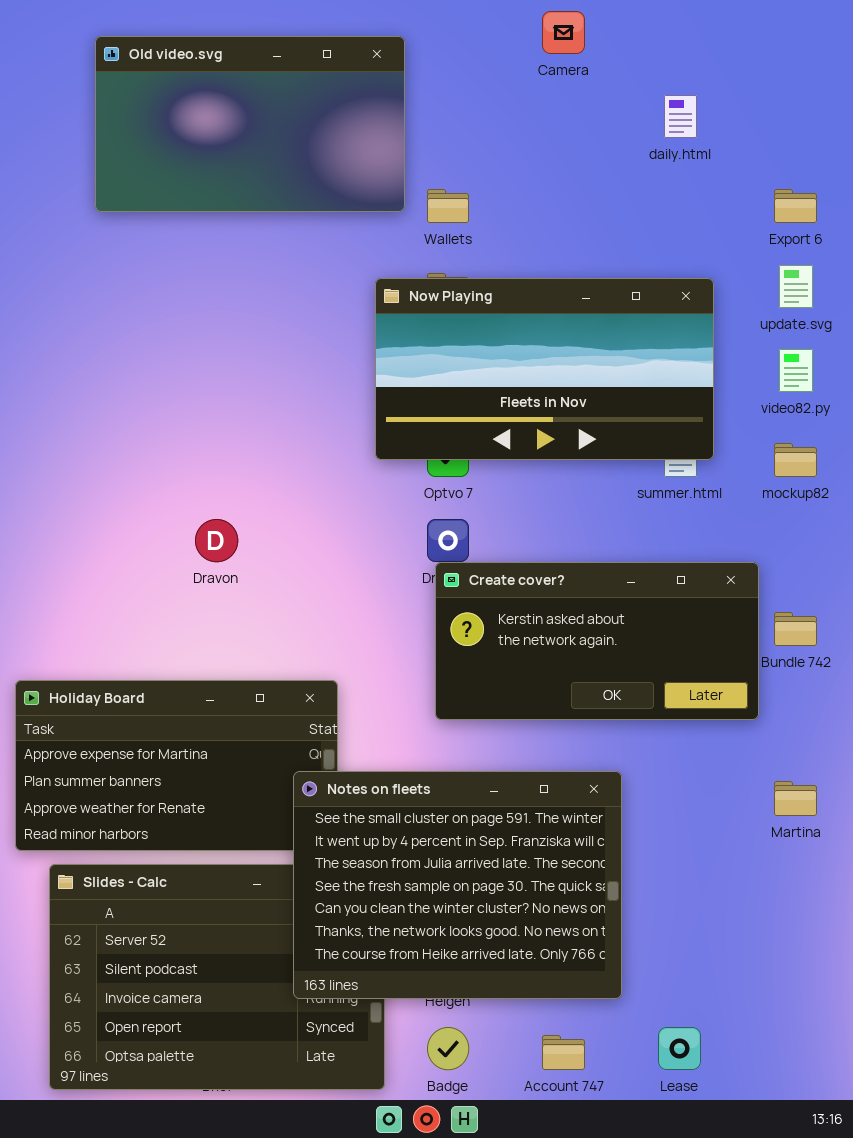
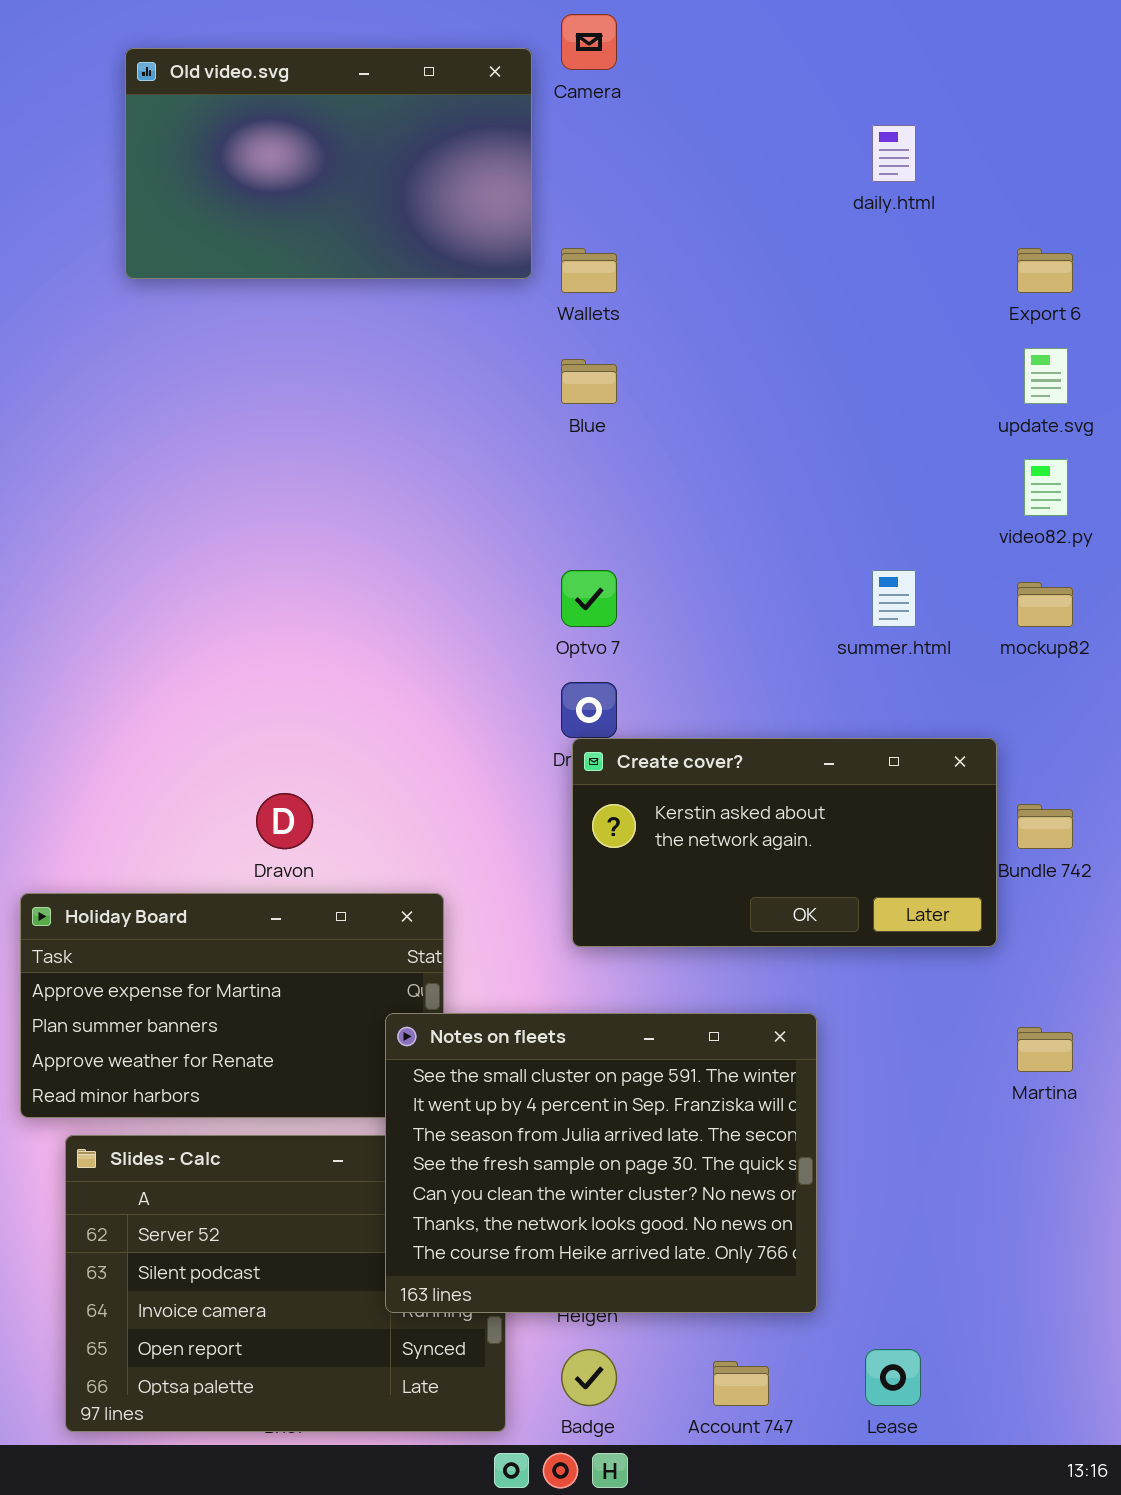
Camera: [542,11,585,54] -> [561,14,617,70], moved
Now Playing: [375,278,714,460] -> none, closed
Dravon: [195,519,238,562] -> [256,793,313,849], moved

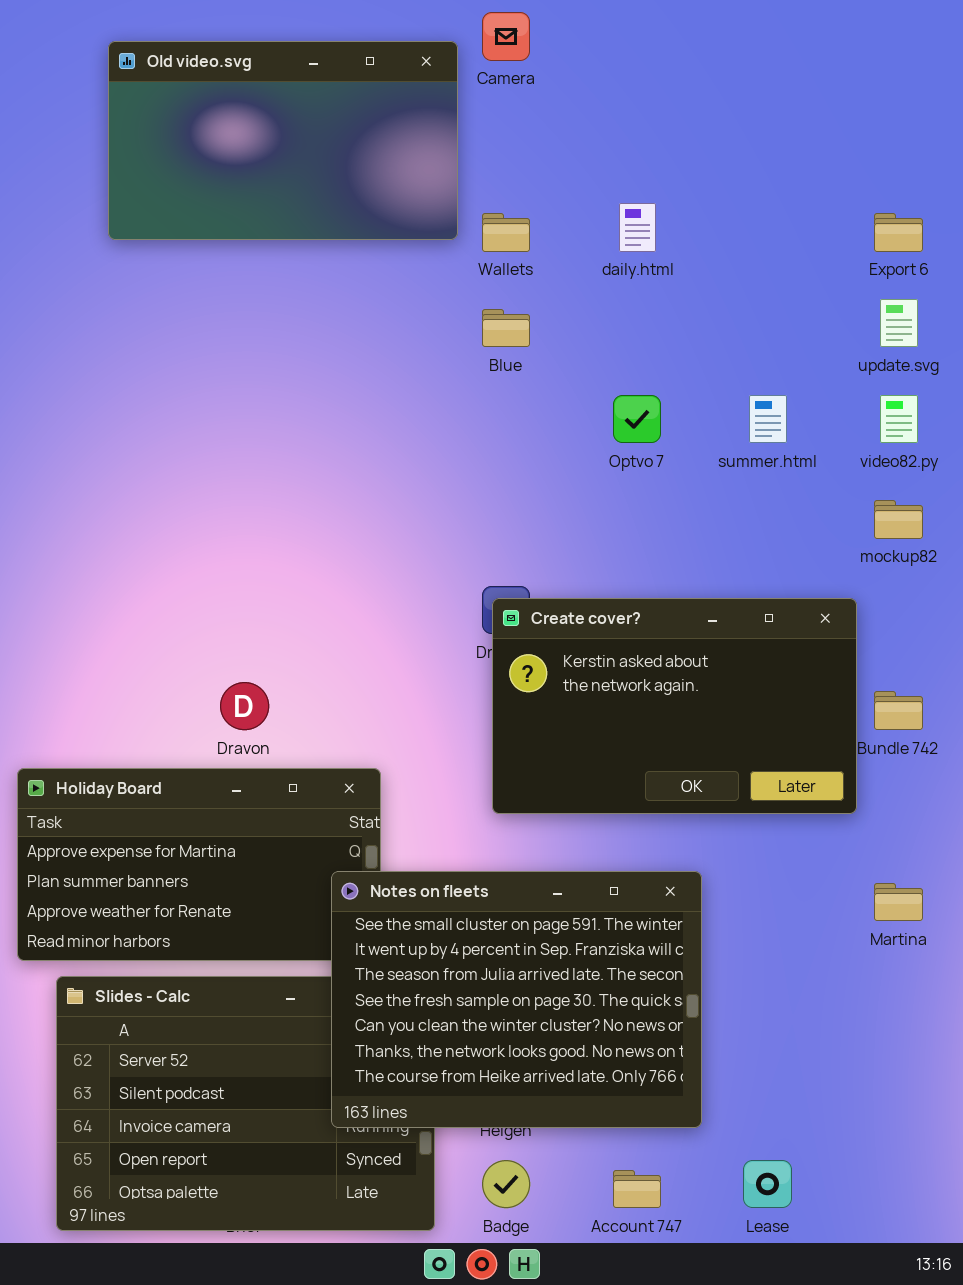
daily.html: [872,125,916,182] -> [619,203,656,252], moved
Optvo 7: [561,570,617,627] -> [613,395,661,443], moved
summer.html: [872,570,916,627] -> [749,395,787,443], moved
Create cover?: [572,738,997,947] -> [492,598,857,814], resized

